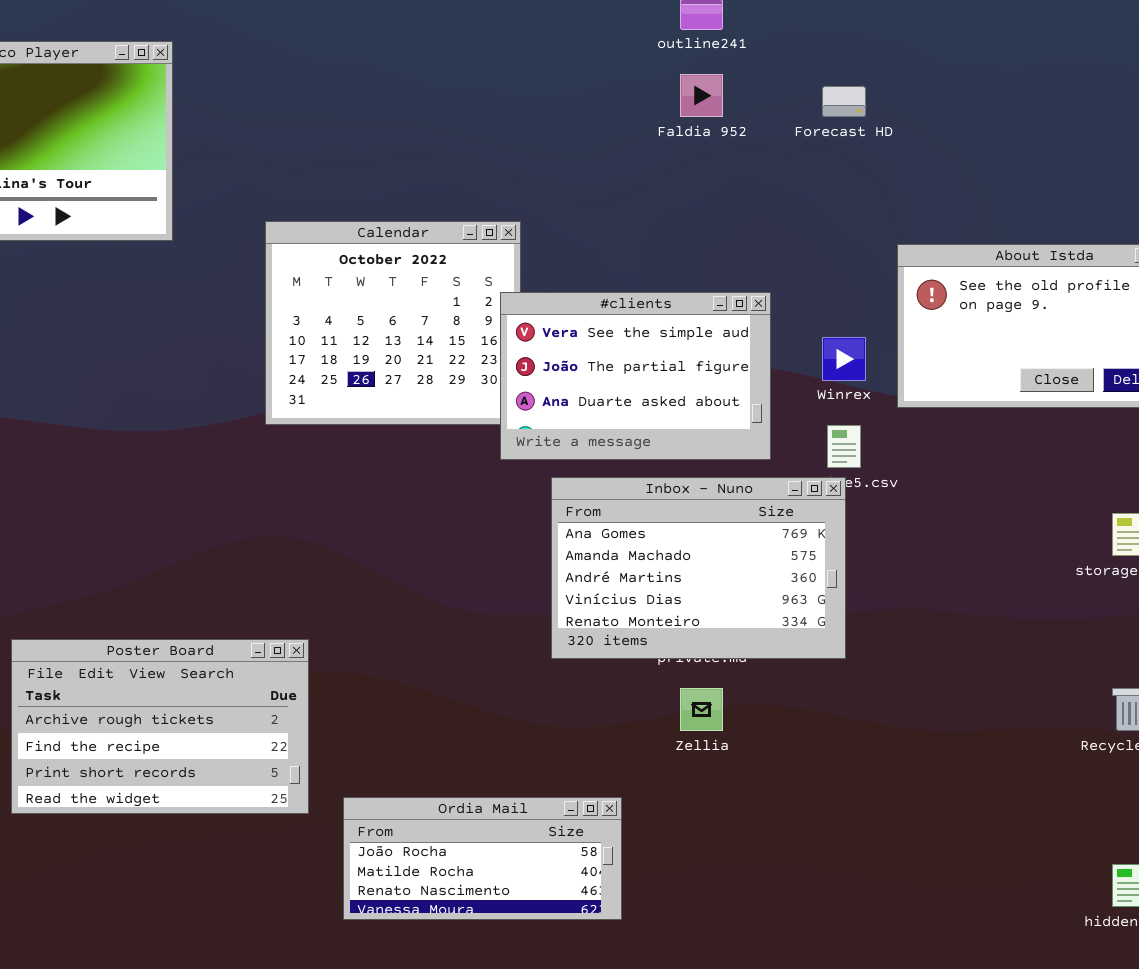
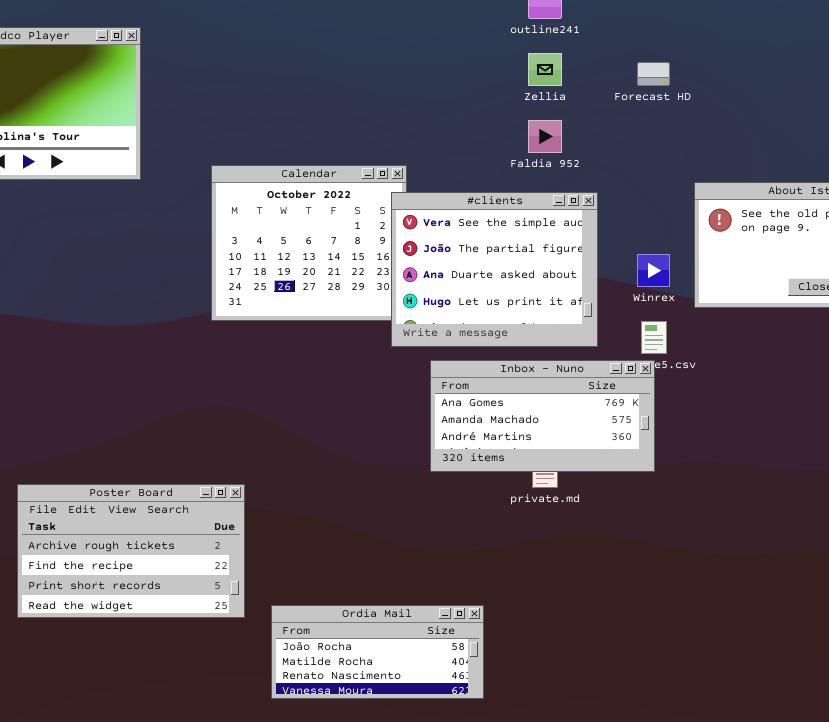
Faldia 952: [680,74,723,117] -> [528,120,562,153], moved
#clients: [500,292,771,460] -> [391,192,598,347], resized
Inbox - Nuno: [551,477,846,659] -> [430,360,655,472], resized
Zellia: [680,688,723,731] -> [528,53,562,86], moved

